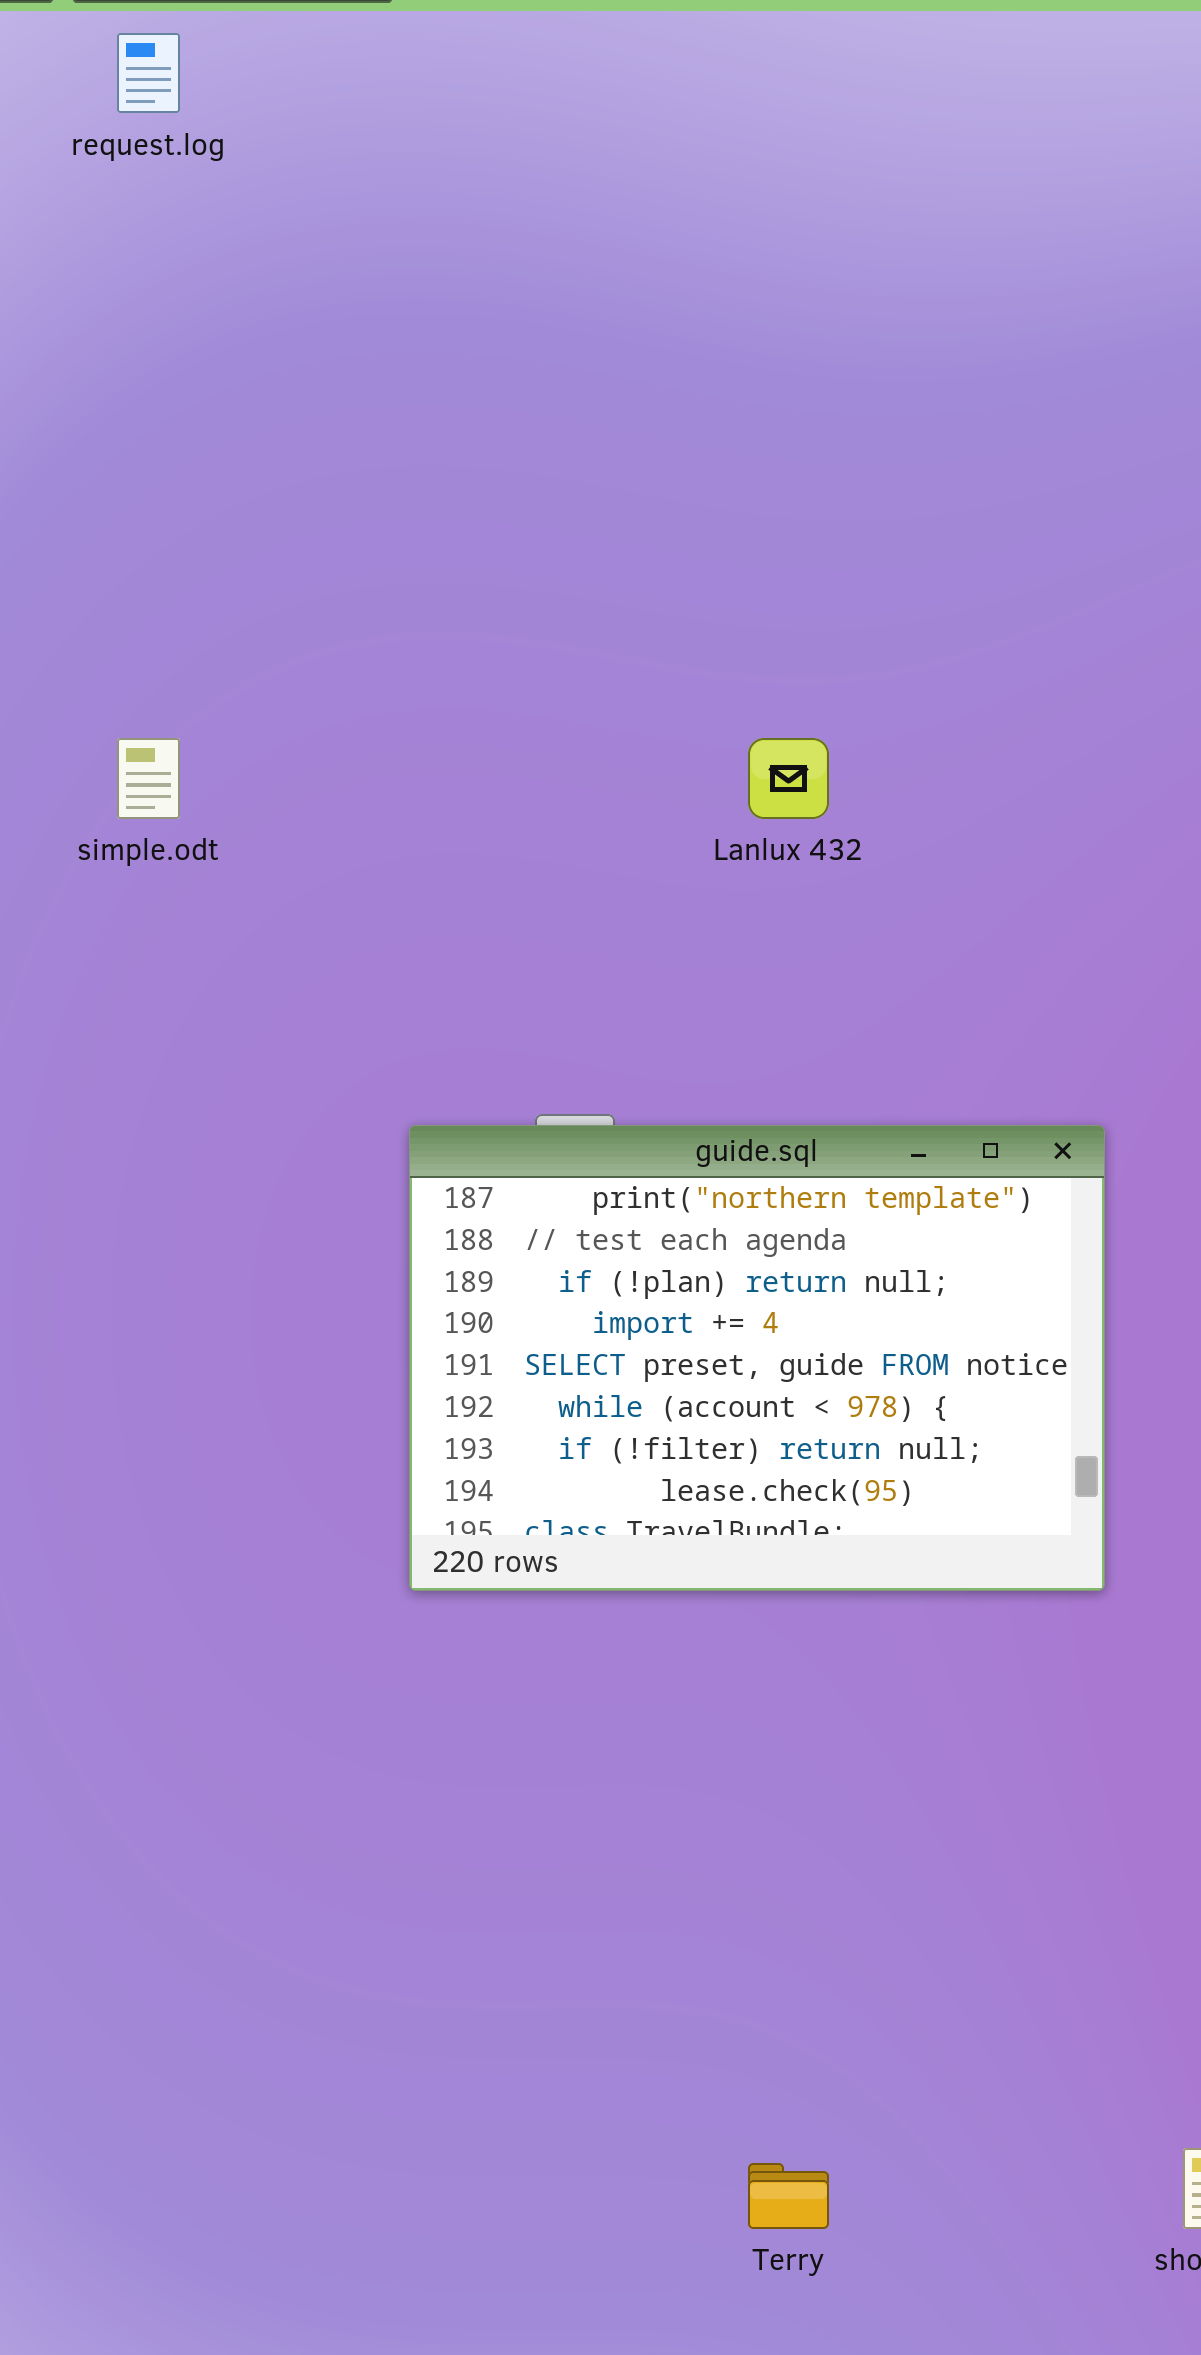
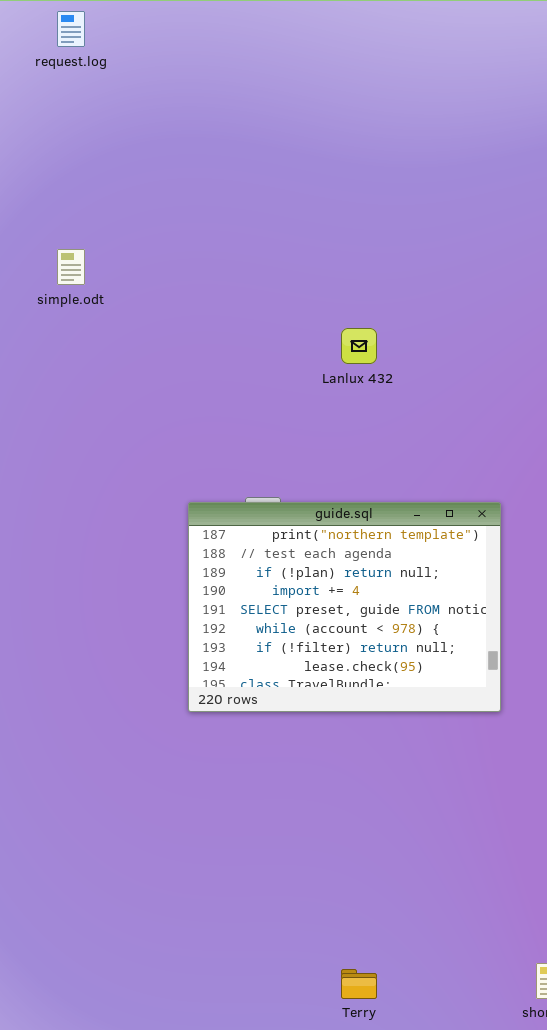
simple.odt: [117,738,180,819] -> [57,249,85,285], moved

